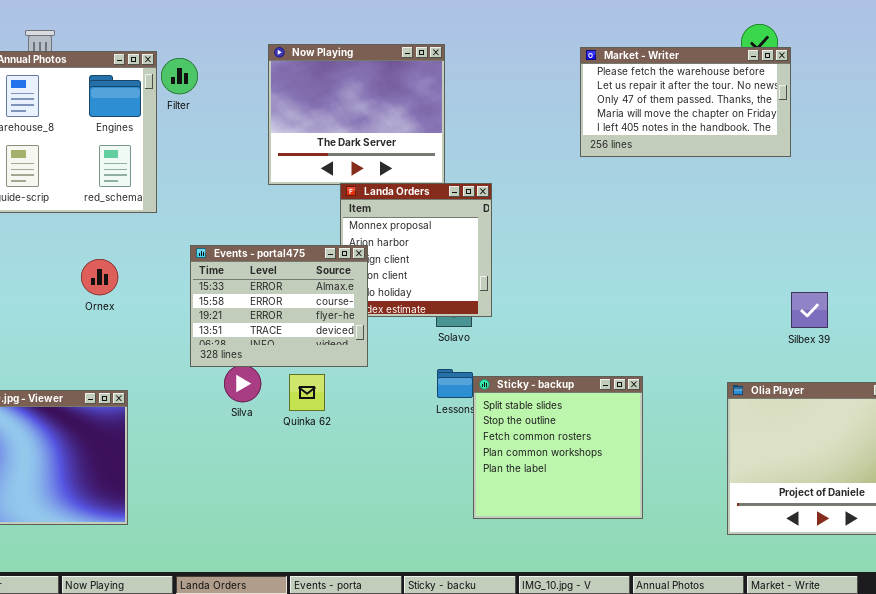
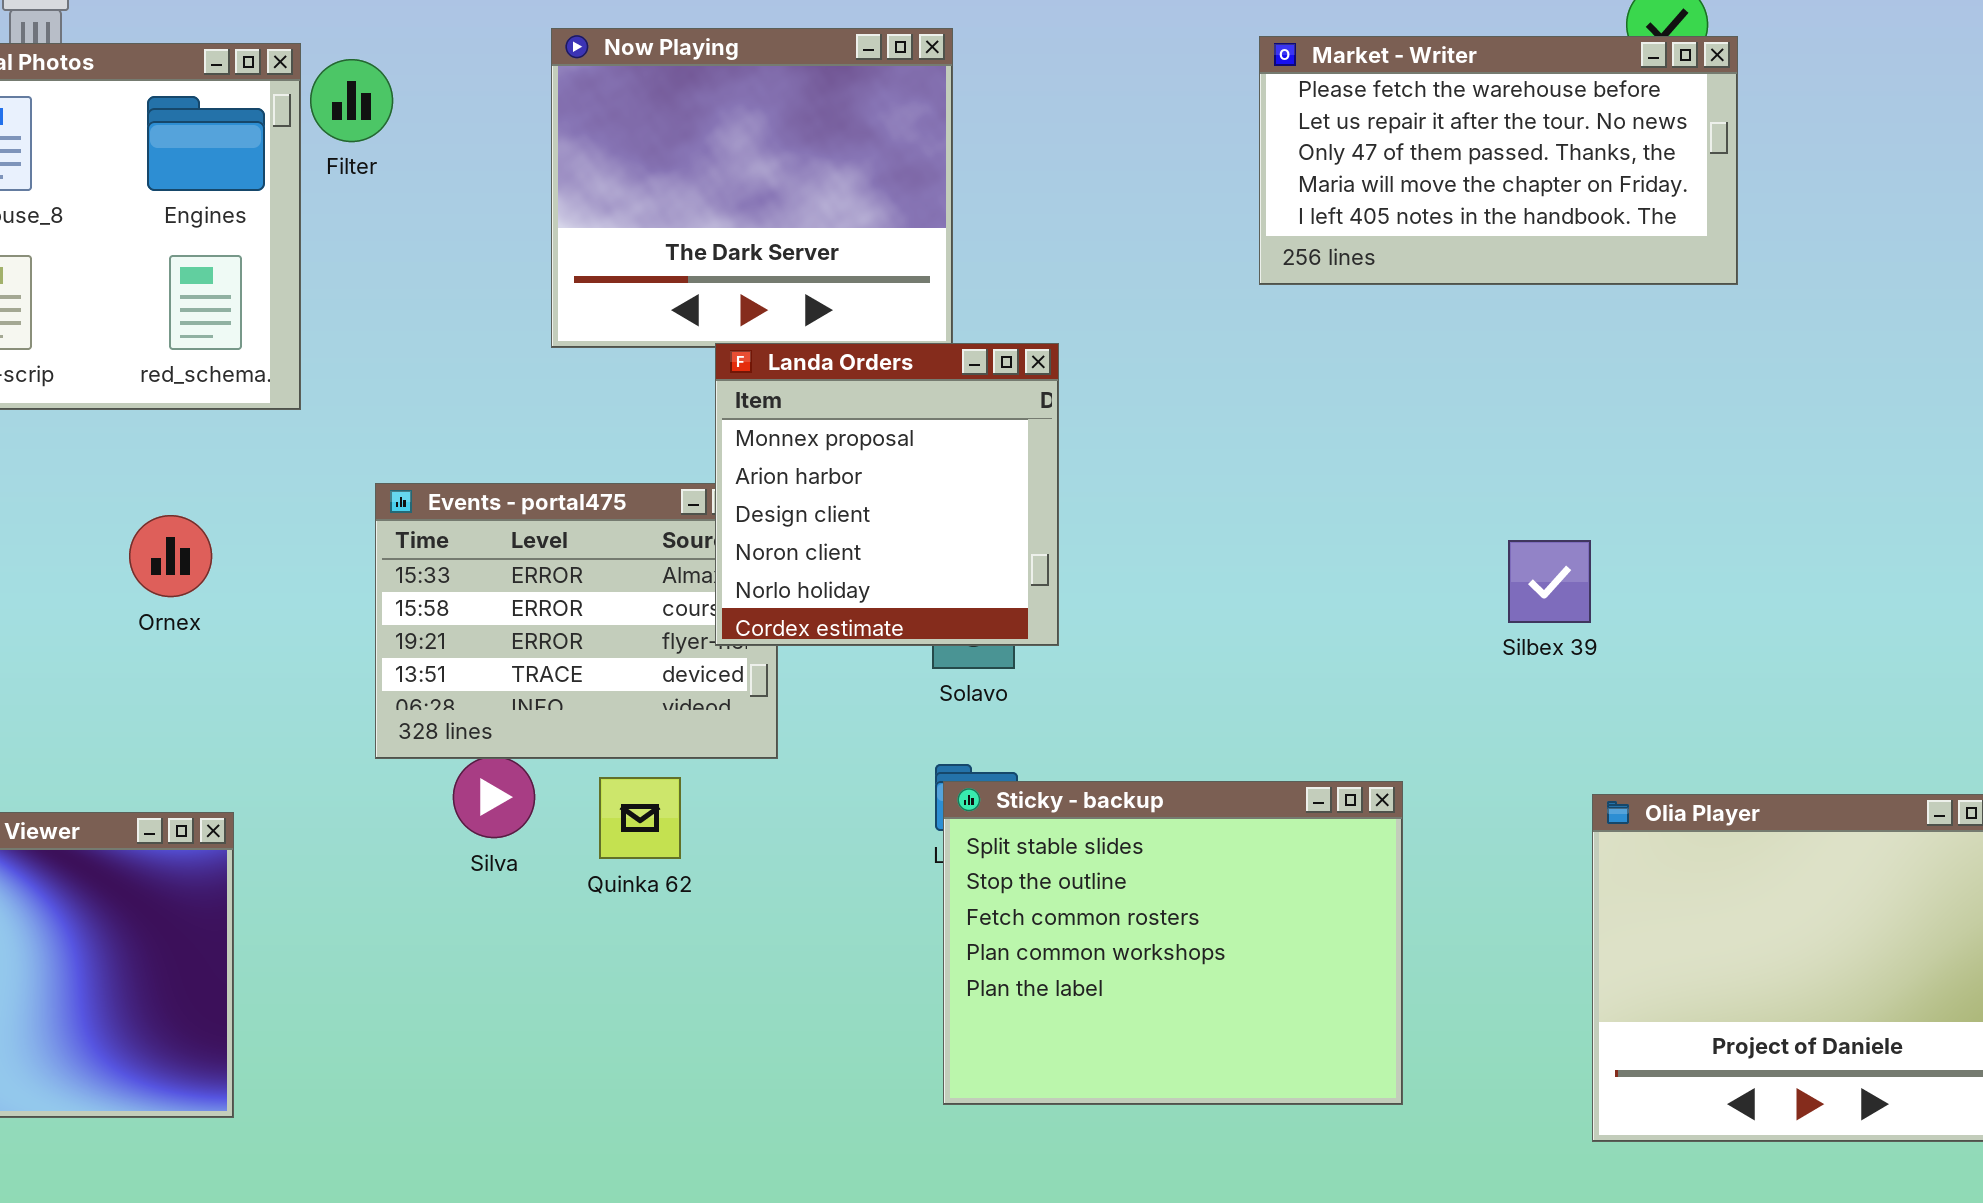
Landa Orders: [340,183,492,317] -> [715,343,1059,646], raised
Silbex 39: [791,292,828,328] -> [1508,540,1591,623], moved
Sticky - backup: [473,376,643,519] -> [943,781,1403,1105], resized

